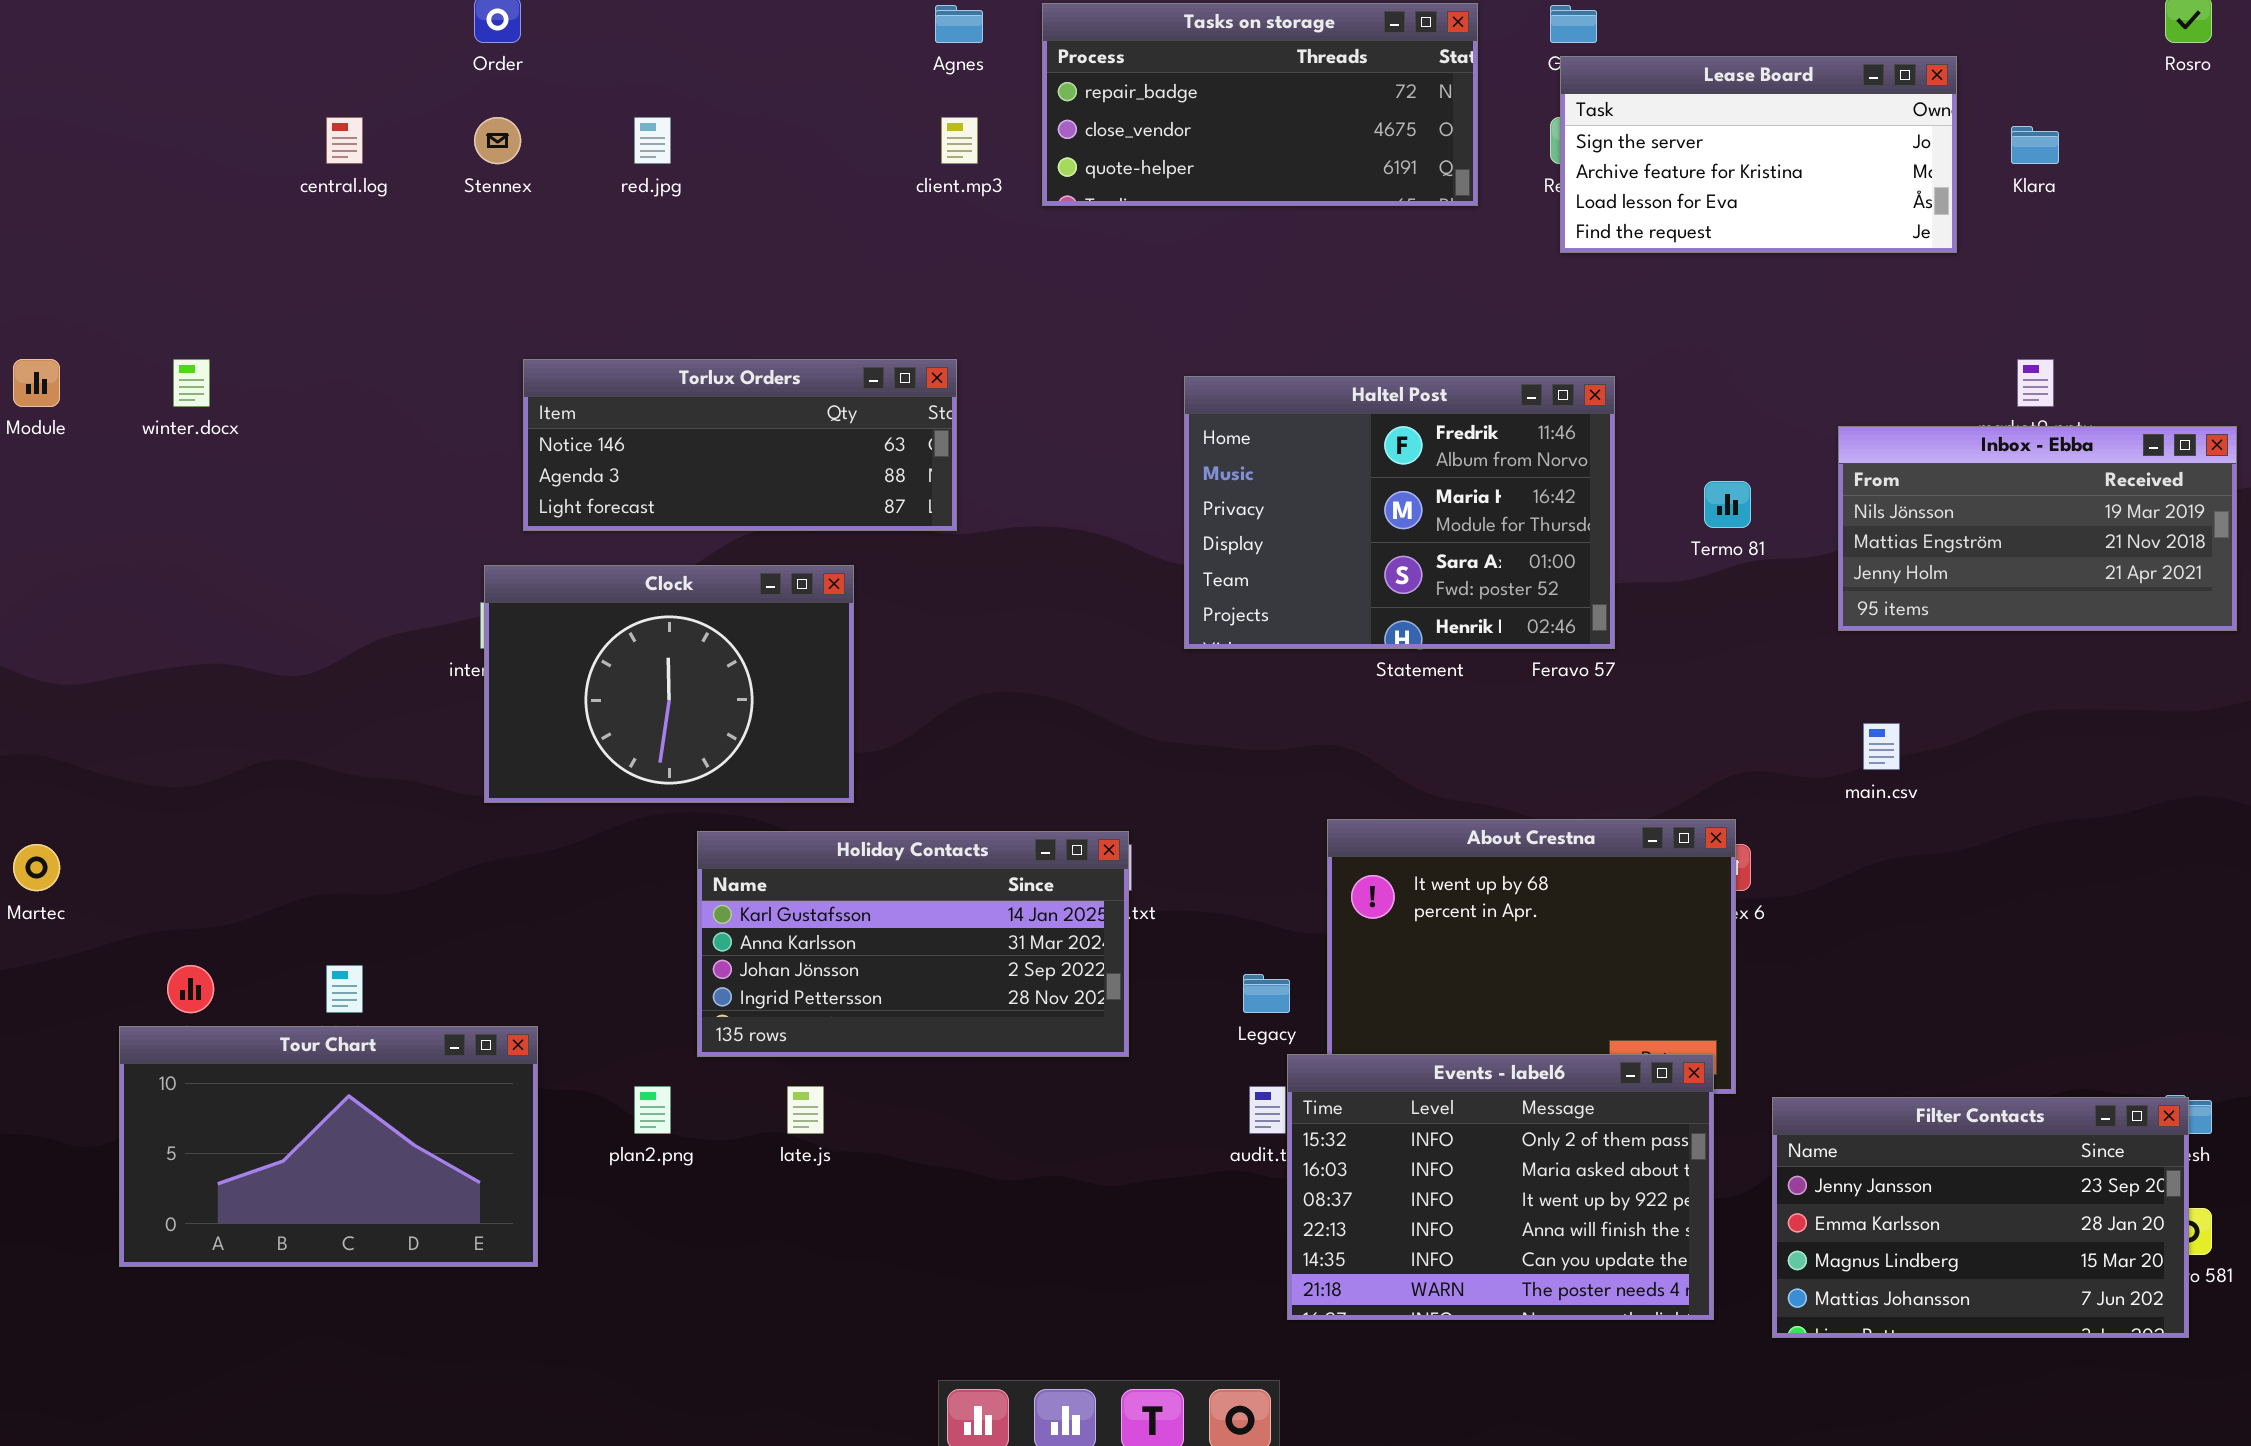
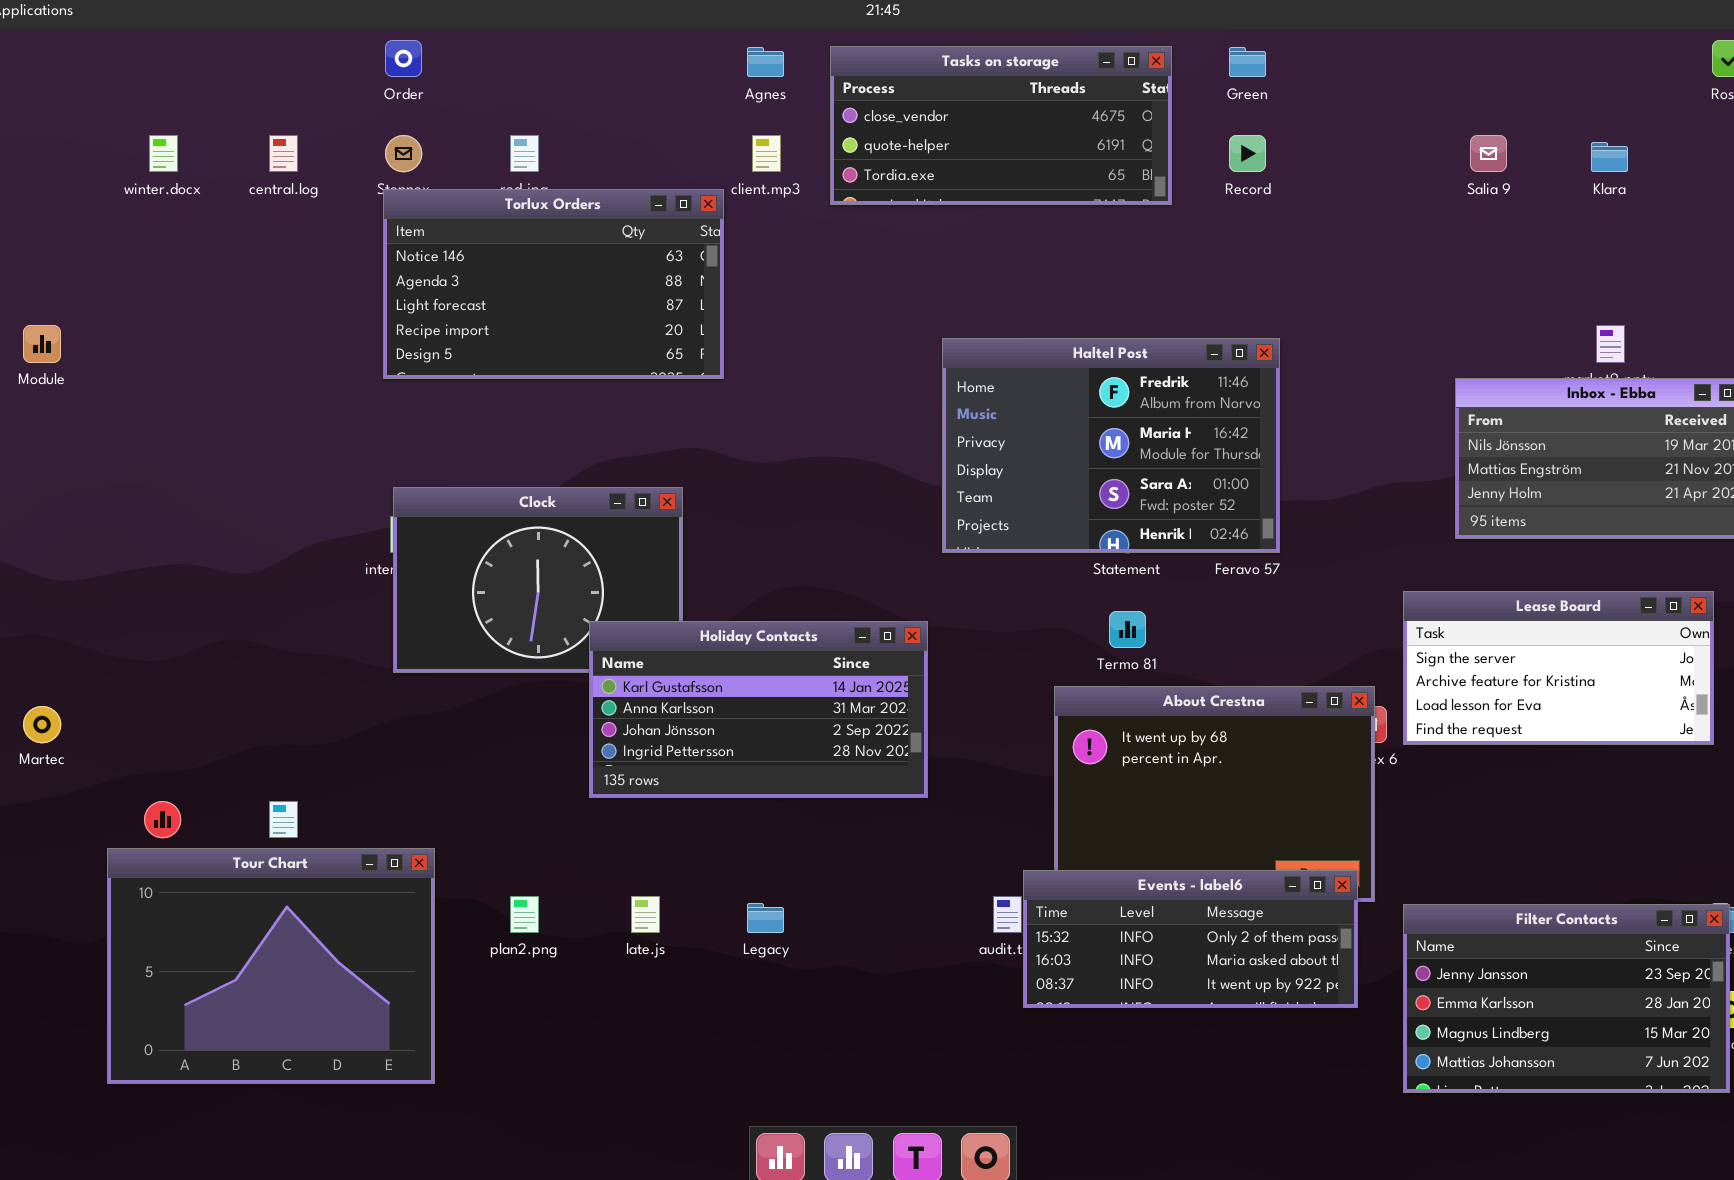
Tasks on storage: [1042,3,1478,206] -> [830,46,1172,205], scrolled down 1 row
Lease Board: [1560,56,1957,253] -> [1403,591,1714,745], moved
winter.docx: [173,359,210,407] -> [149,135,178,172], moved
Torlux Orders: [523,359,957,531] -> [383,189,724,379], moved, resized
Termo 81: [1704,481,1751,528] -> [1109,611,1146,648], moved
Holiday Contacts: [697,831,1129,1057] -> [589,621,928,798], moved
Legacy: [1243,974,1290,1013] -> [747,903,784,933], moved
Tour Chart: [119,1026,538,1267] -> [107,848,435,1084], resized
Events - label6: [1287,1054,1714,1320] -> [1023,870,1358,1008], resized

